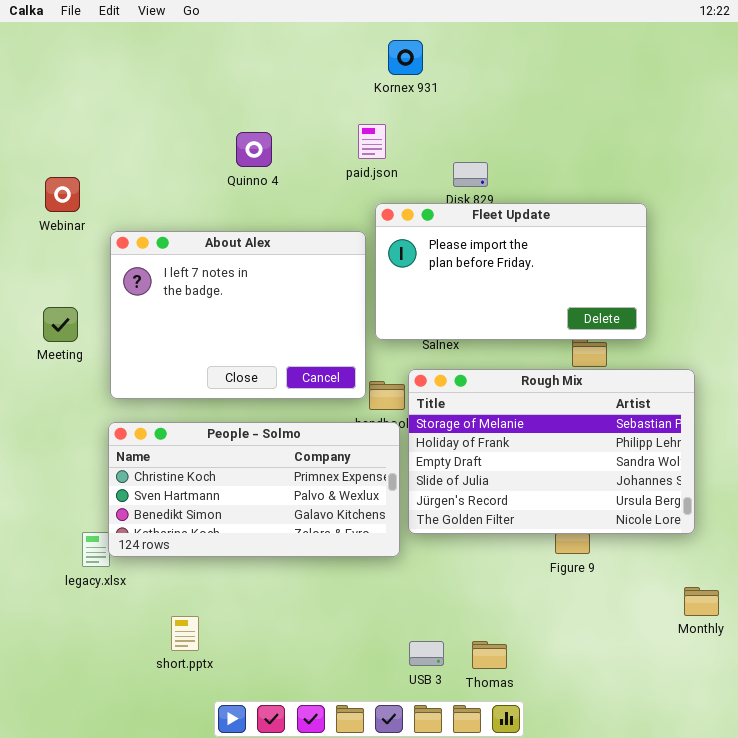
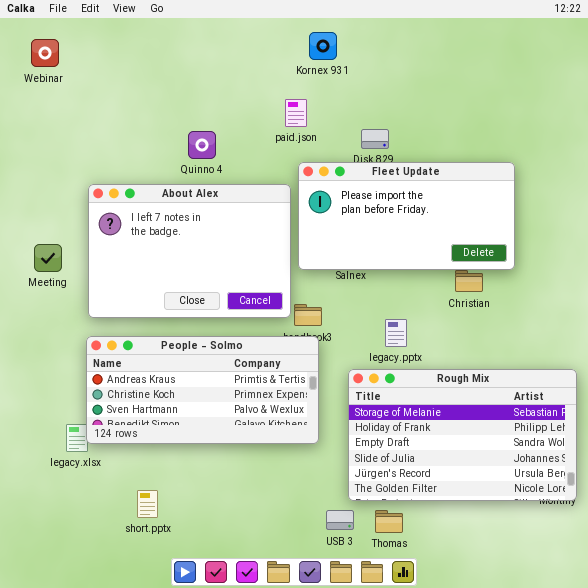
Quinno 4: [236,132,272,167] -> [188,131,216,159], moved
Webinar: [45,177,80,212] -> [31,39,59,67], moved
Rough Mix: [408,369,695,534] -> [348,369,577,501], moved
People - Solmo: [108,422,400,557] -> [86,336,319,444], scrolled up 1 row

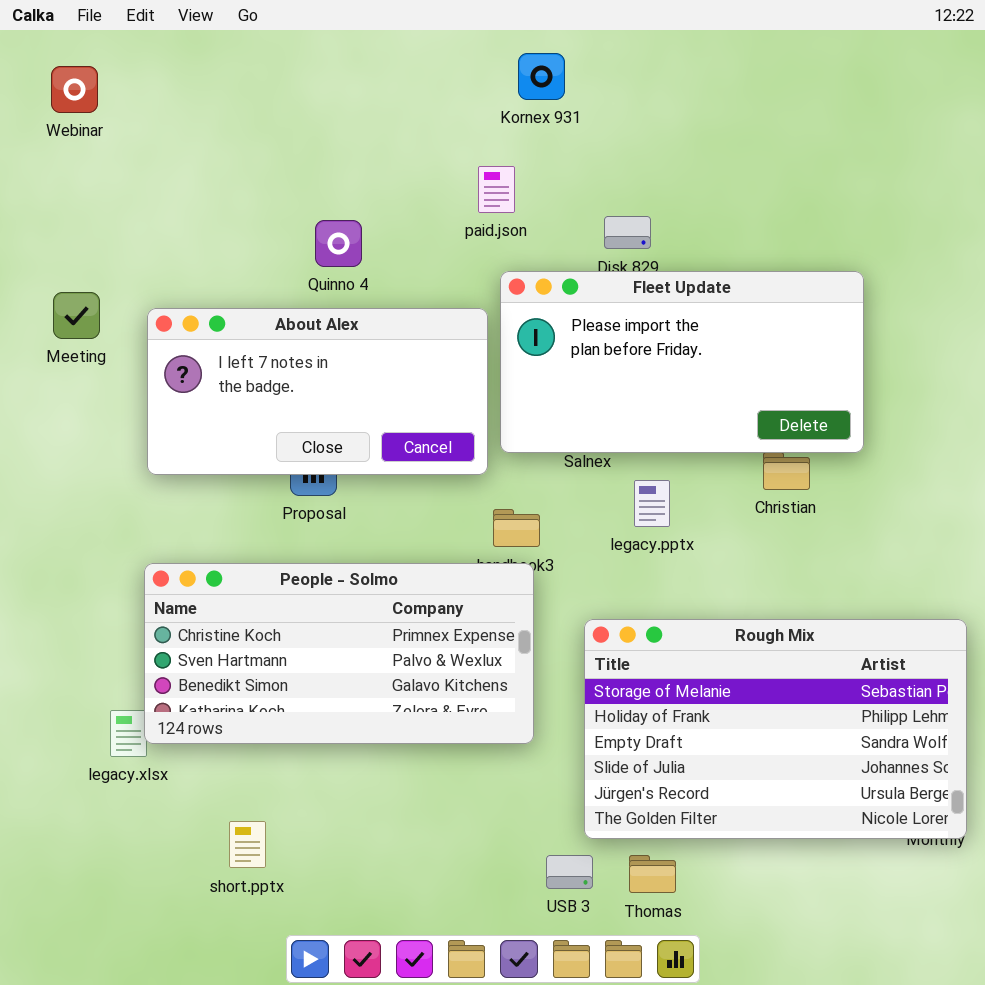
About Alex: [88,184,291,318] -> [147,308,488,475], resized
Meeting: [34,244,62,272] -> [53,292,100,339], moved
legacy.pptx: [385,319,407,347] -> [634,480,670,527], moved
People - Solmo: [86,336,319,444] -> [144,563,534,744], scrolled down 1 row

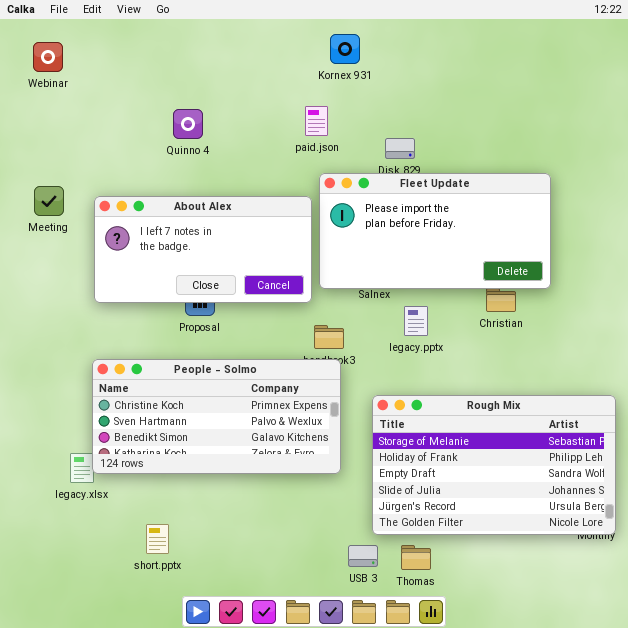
Quinno 4: [315,220,362,267] -> [173,109,203,139], moved

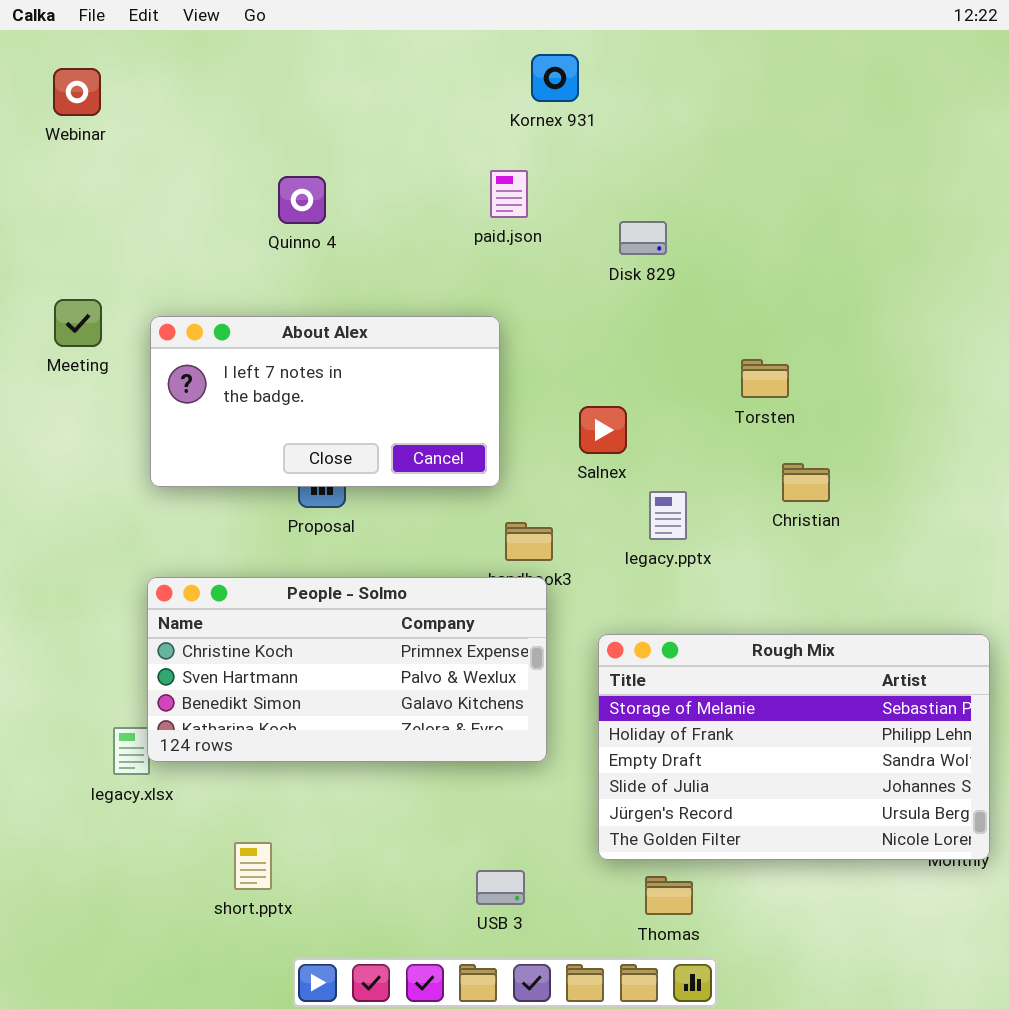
Fleet Update: [319,173,551,289] -> none, closed
USB 3: [348,545,378,567] -> [476,870,525,905], moved

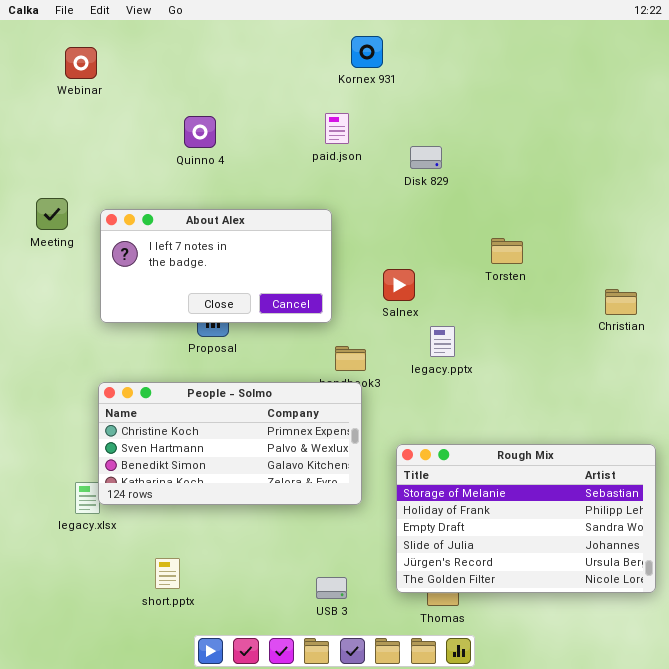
Webinar: [53,68,101,116] -> [65,47,97,79], moved
Christian: [782,463,830,502] -> [605,289,637,315], moved
Rough Mix: [598,634,990,860] -> [396,444,656,593], moved

